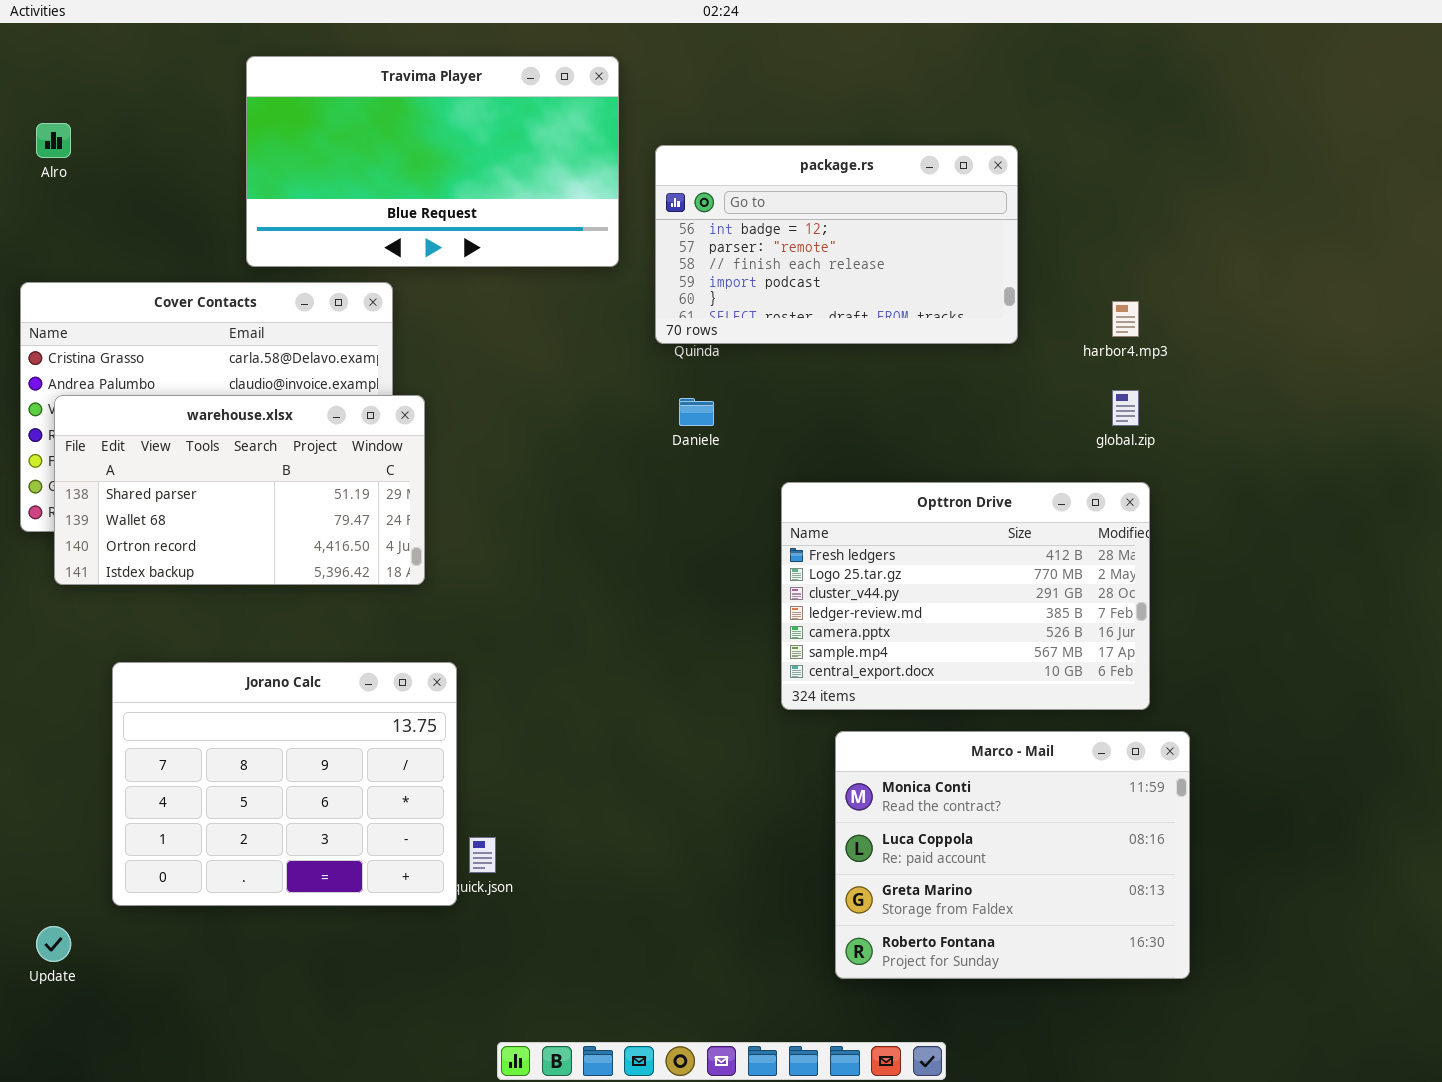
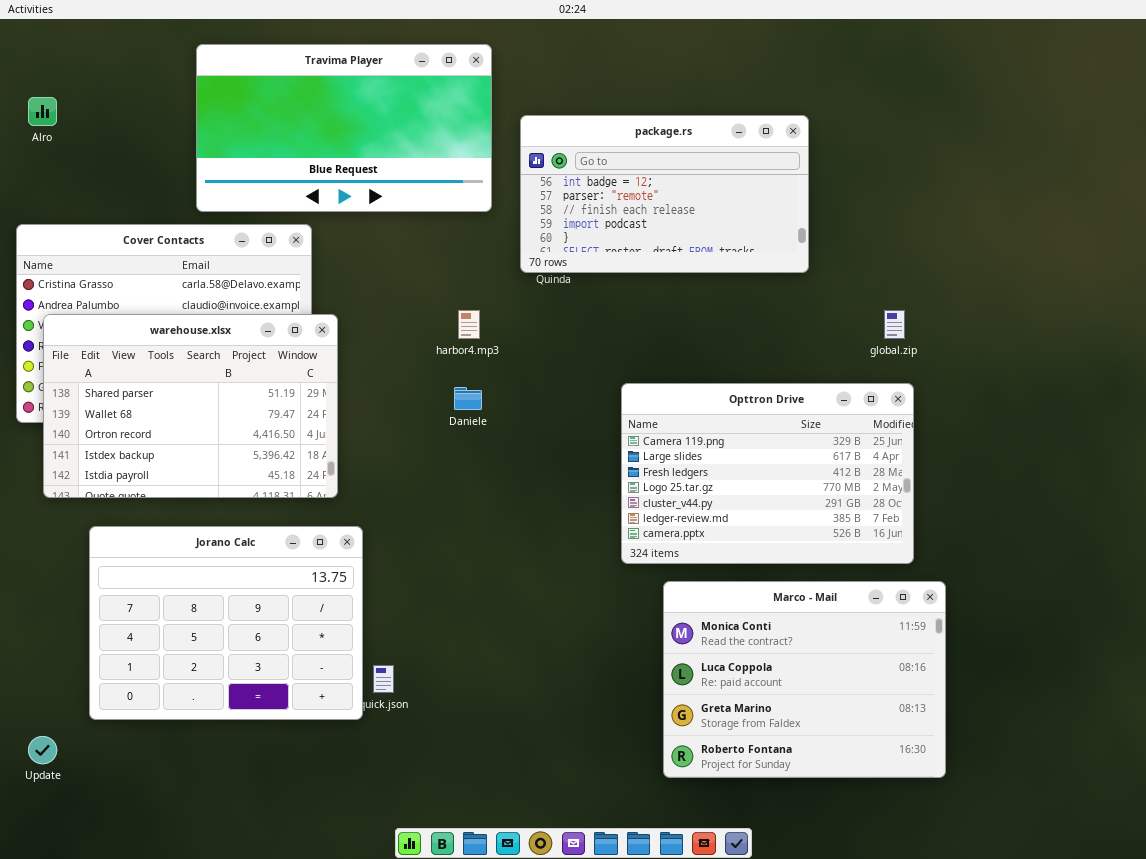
harbor4.mp3: [1112,301,1139,337] -> [458,310,480,339], moved
warehouse.xlsx: [54,395,425,585] -> [43,314,338,498], resized
Daniele: [679,398,714,426] -> [454,387,482,410], moved
Opttron Drive: [781,482,1150,710] -> [621,383,914,564], scrolled up 2 rows

